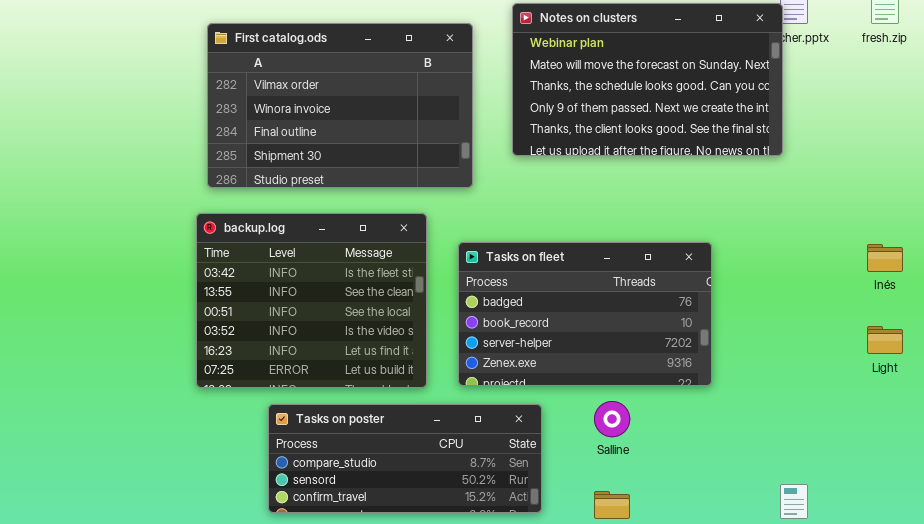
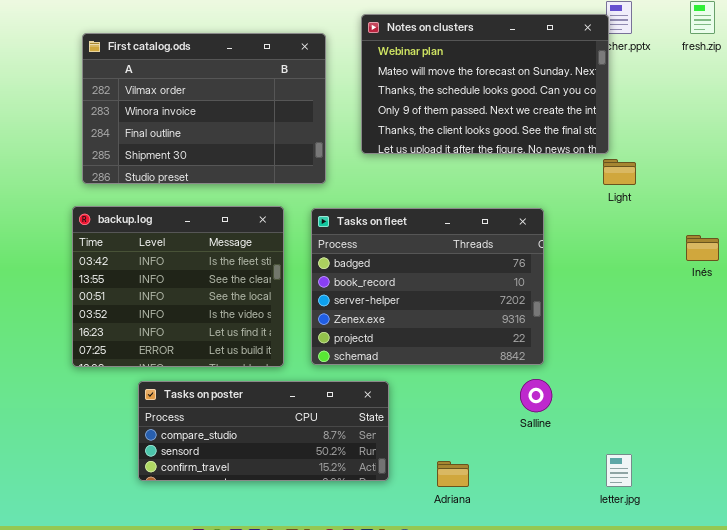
Tasks on fleet: [458,242,712,386] -> [311,208,544,365], resized
Light: [867,326,903,354] -> [603,159,636,185], moved
Salline: [594,401,630,437] -> [520,379,552,412], moved

